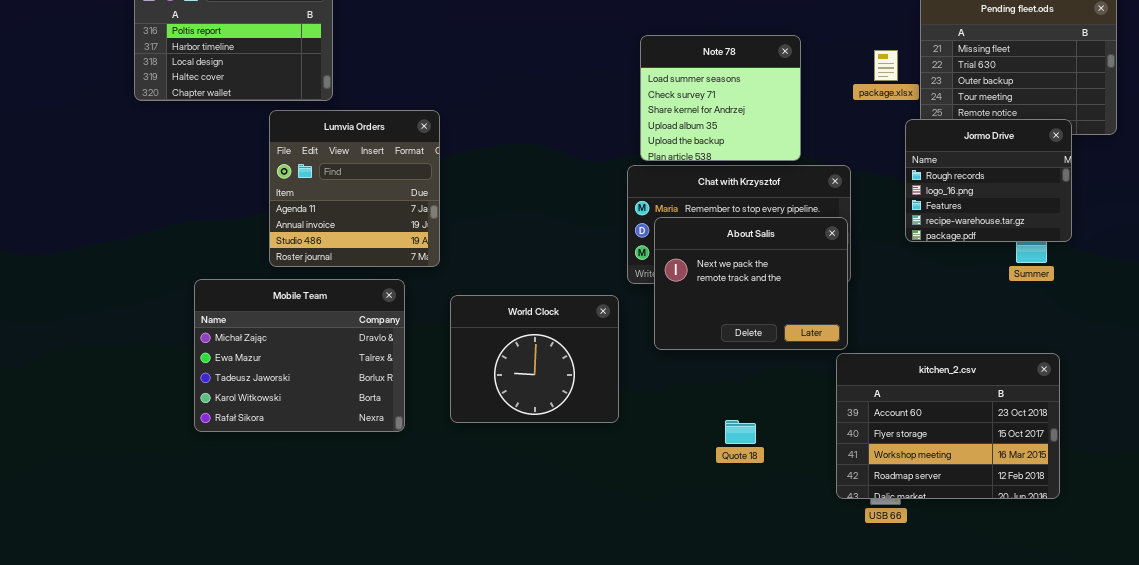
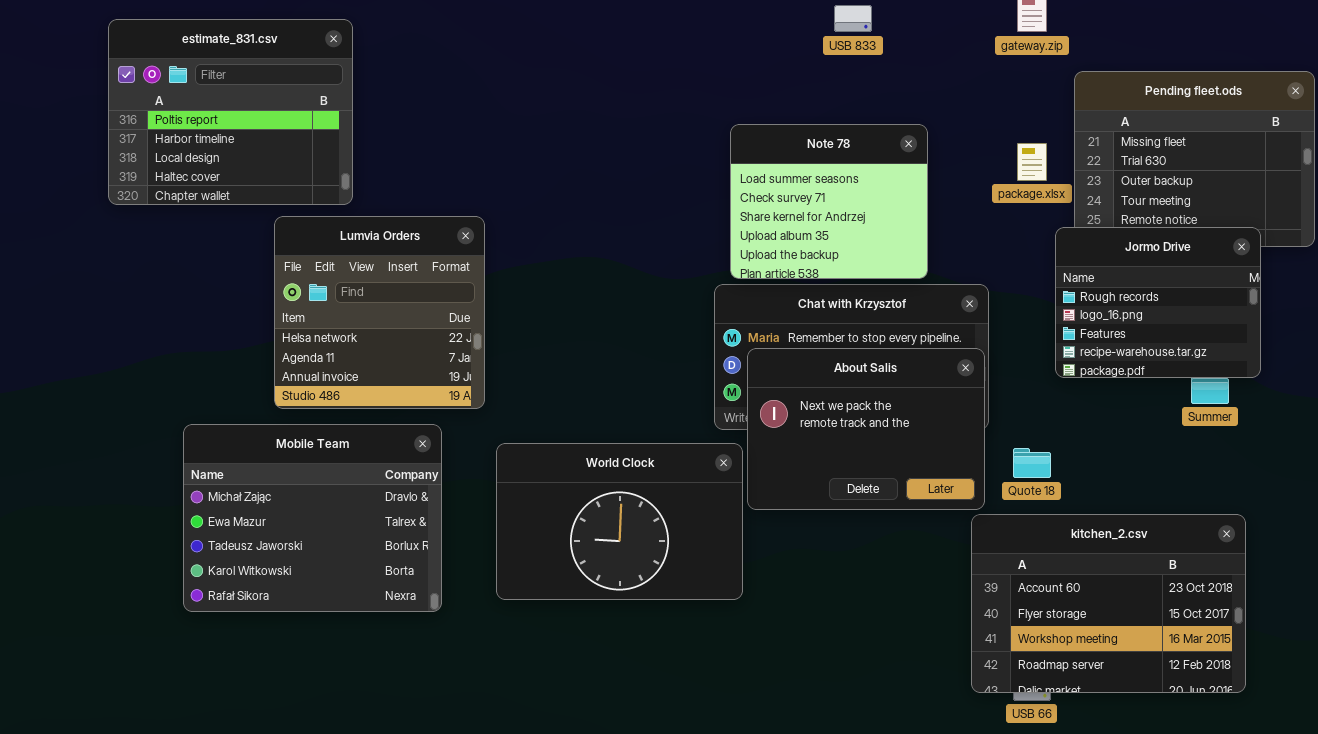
Lumvia Orders: [269,110,440,267] -> [274,216,485,409], scrolled up 1 row
World Clock: [450,295,619,423] -> [496,443,743,600], resized
Quote 18: [725,420,756,444] -> [1013,448,1051,478], moved

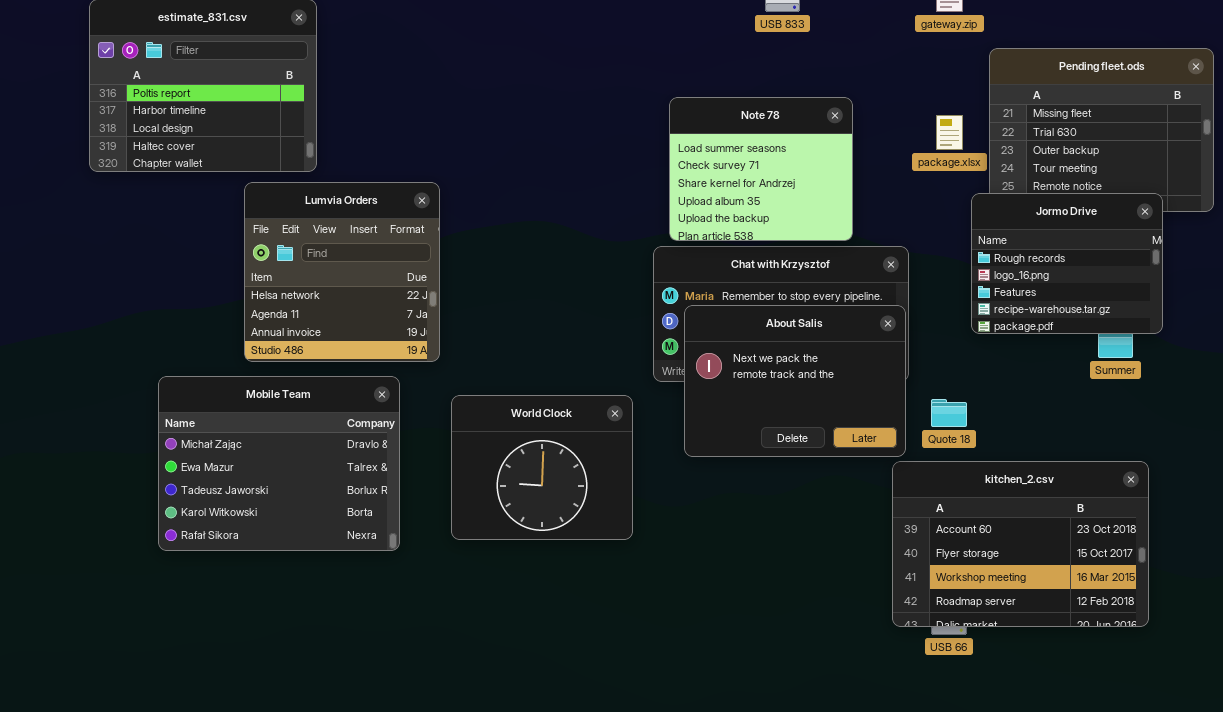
World Clock: [496,443,743,600] -> [451,395,633,540], resized

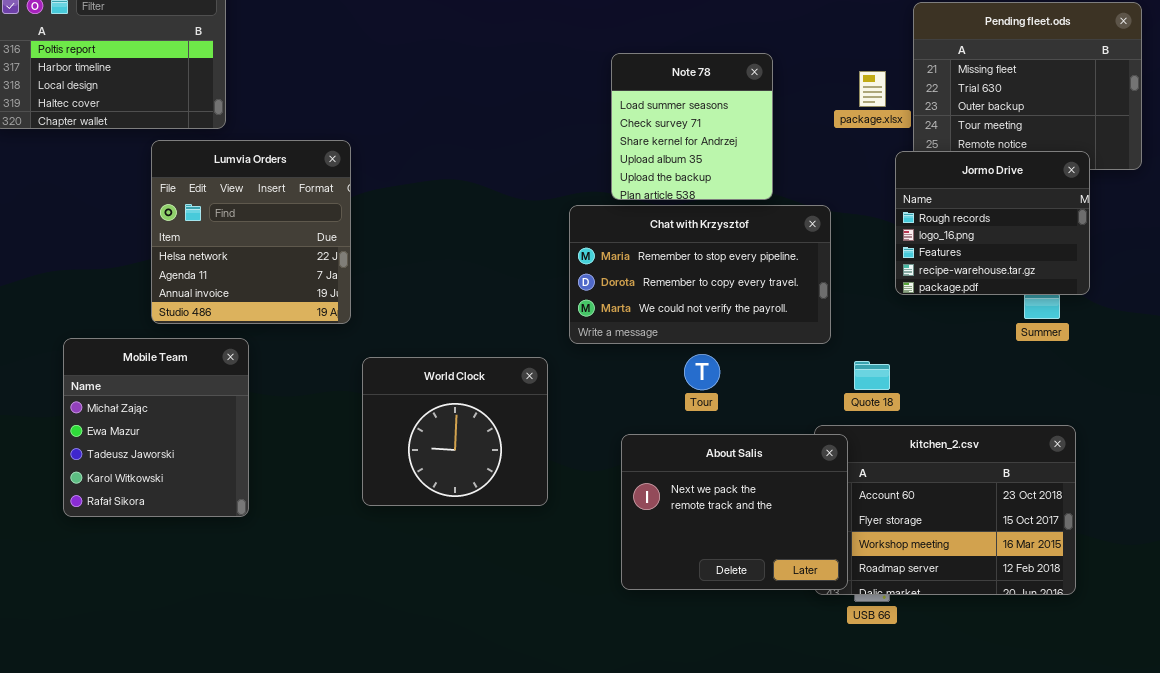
Note 78: [669,97,853,241] -> [611,53,773,200], resized
About Salis: [684,305,906,457] -> [621,434,848,590], moved
Mobile Team: [158,376,400,551] -> [63,338,249,517], resized

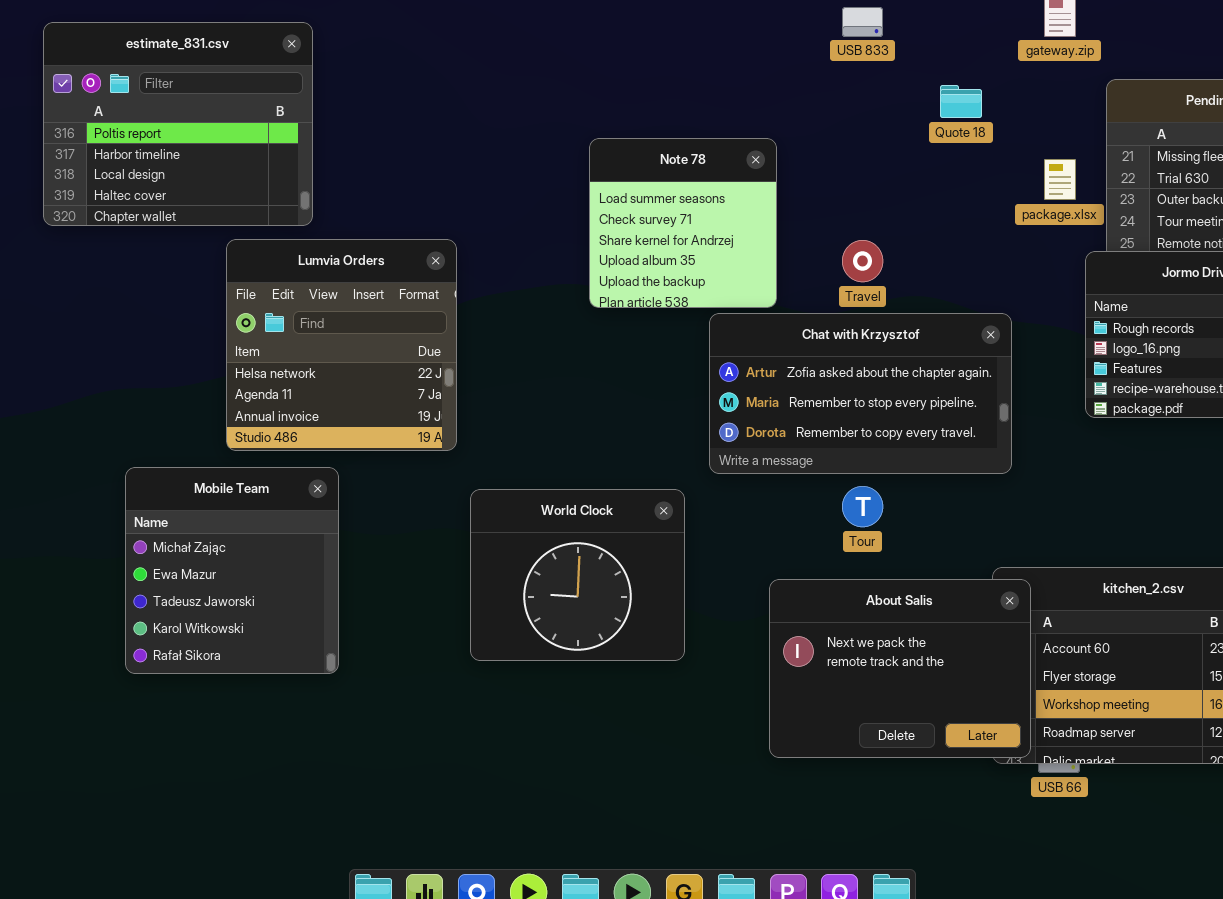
Note 78: [611,53,773,200] -> [589,138,777,308], moved
Chat with Krzysztof: [569,205,831,344] -> [709,313,1012,474], scrolled up 1 row
Quote 18: [854,361,890,390] -> [940,85,982,118], moved

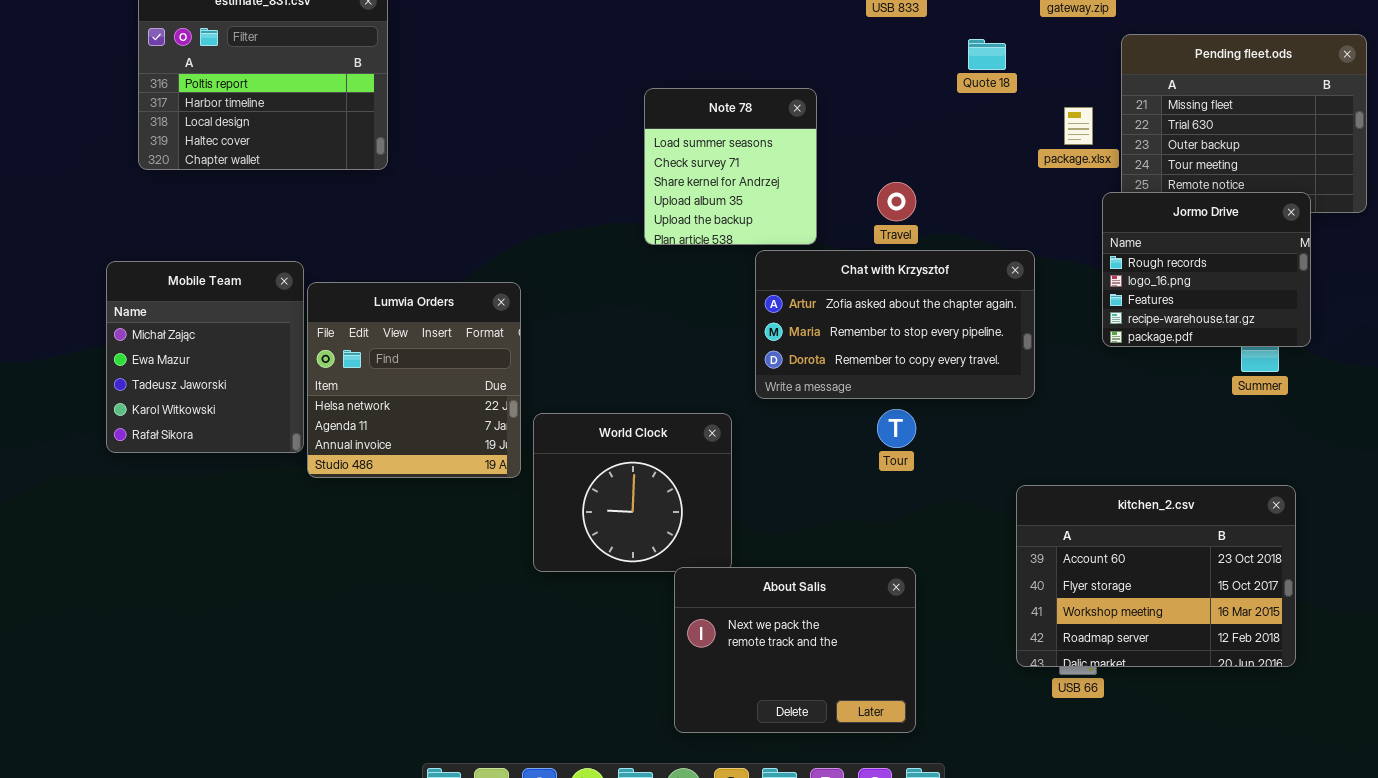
Lumvia Orders: [226,239,457,451] -> [307,282,521,478], moved
Mobile Team: [125,467,339,674] -> [106,261,304,453], moved
About Salis: [769,579,1031,758] -> [674,567,916,733], moved

